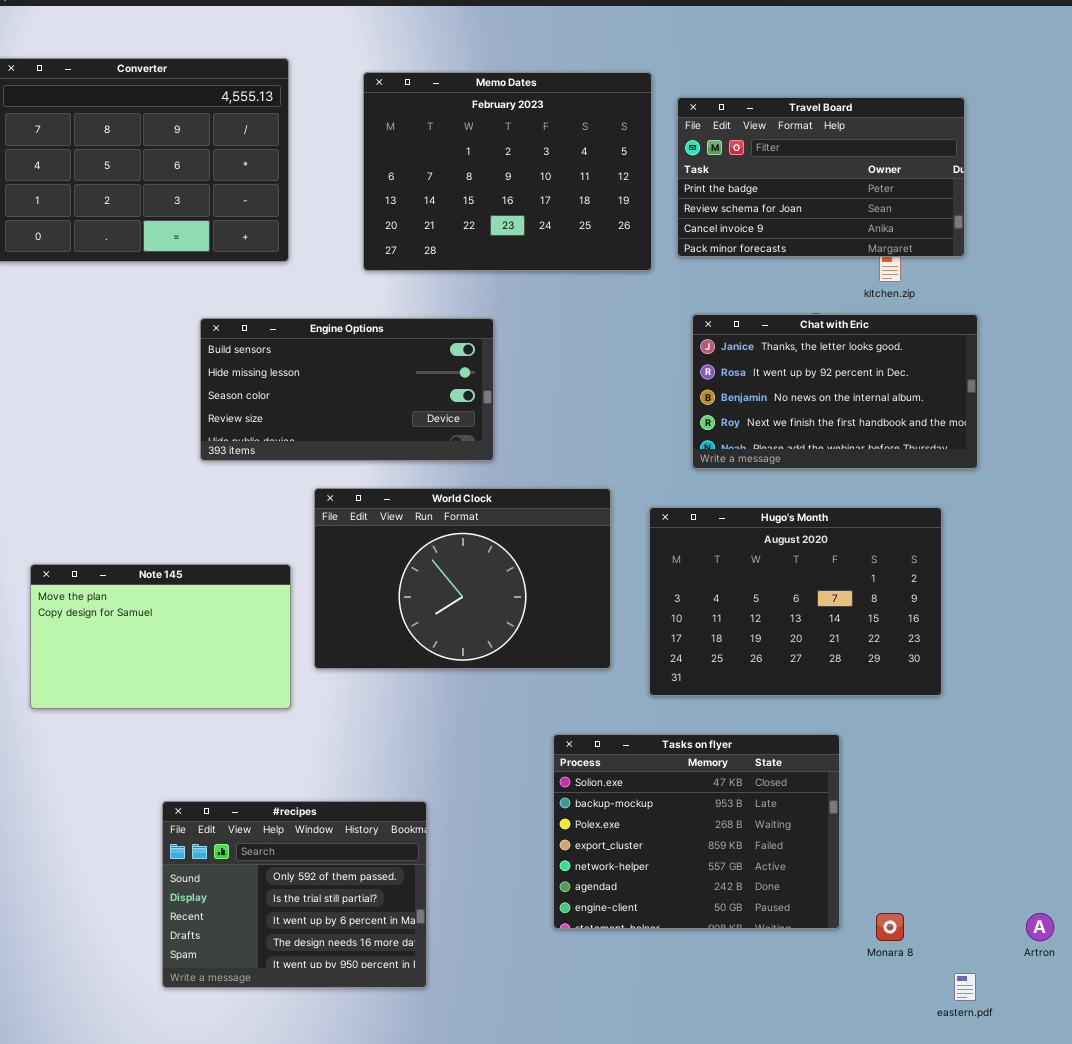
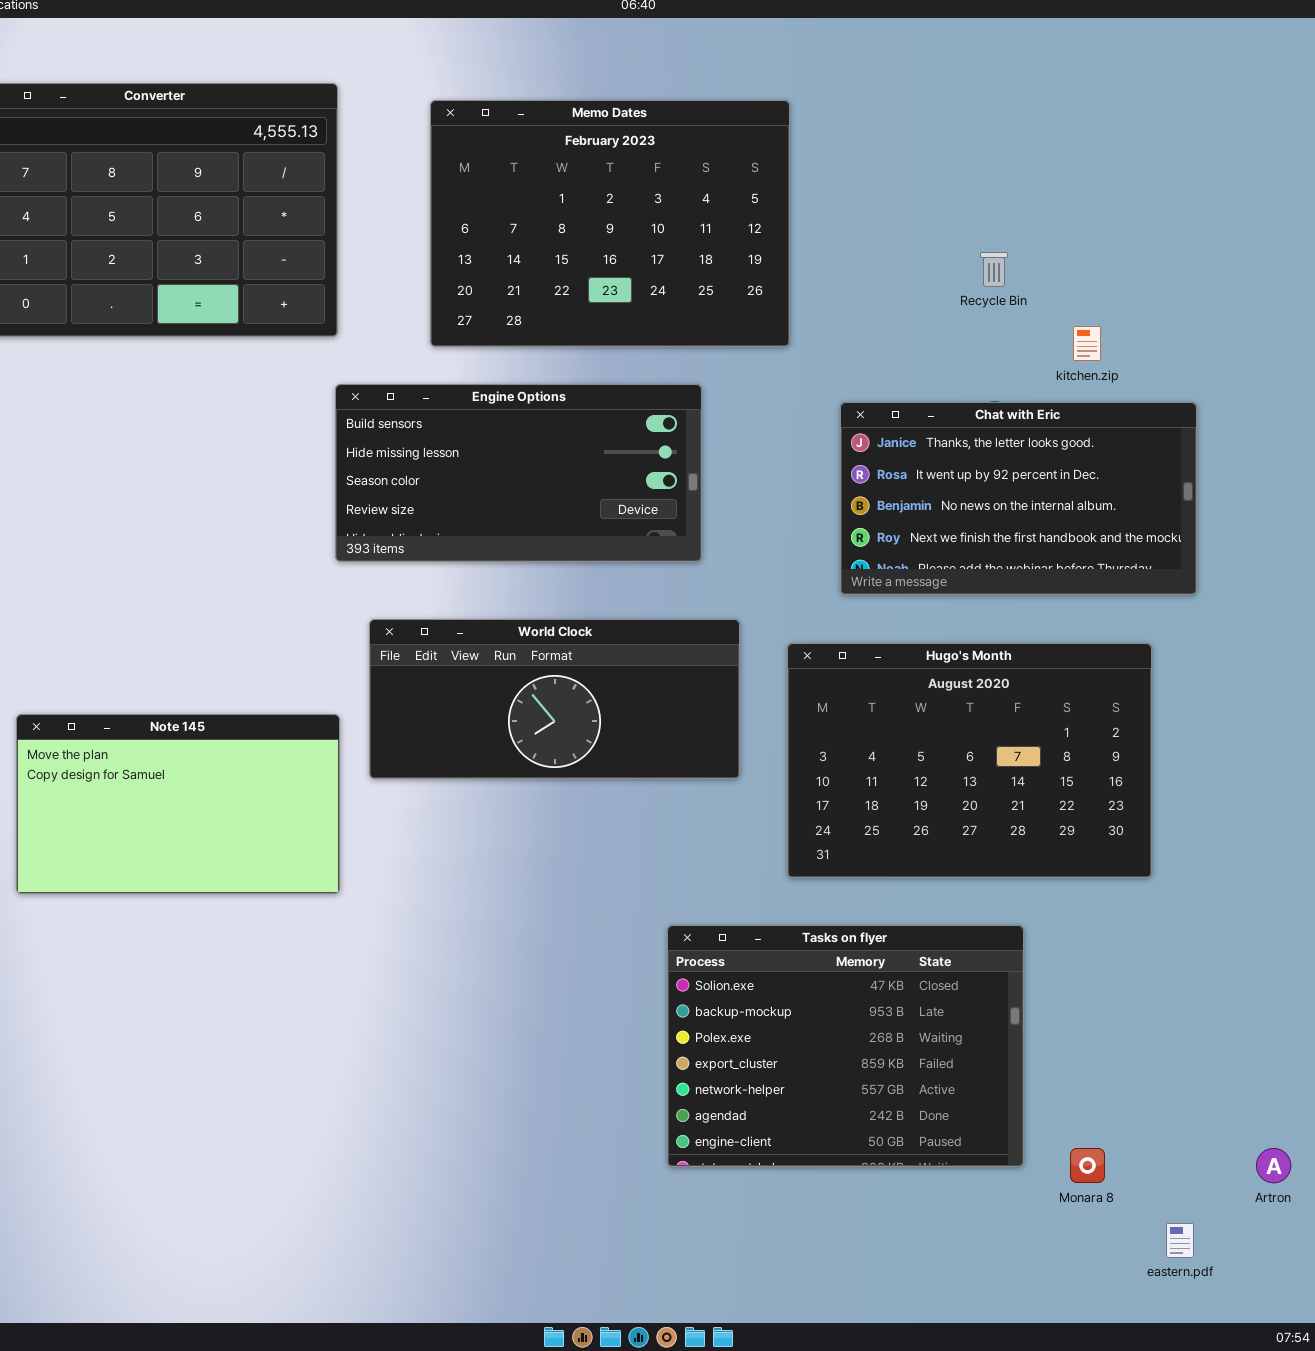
Travel Board: [677,97,965,257] -> none, closed
Engine Options: [200,318,494,461] -> [335,384,702,562], moved
World Clock: [314,488,611,669] -> [369,619,740,779], resized
#recipes: [162,801,427,988] -> none, closed

